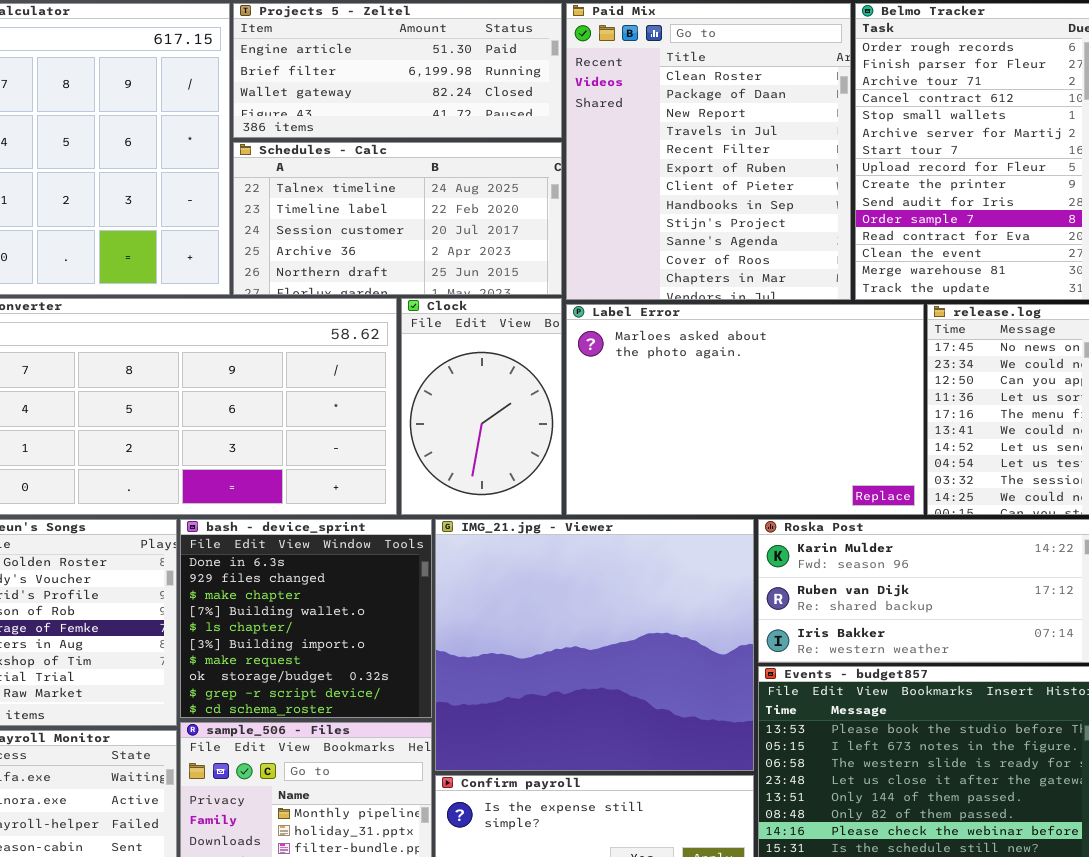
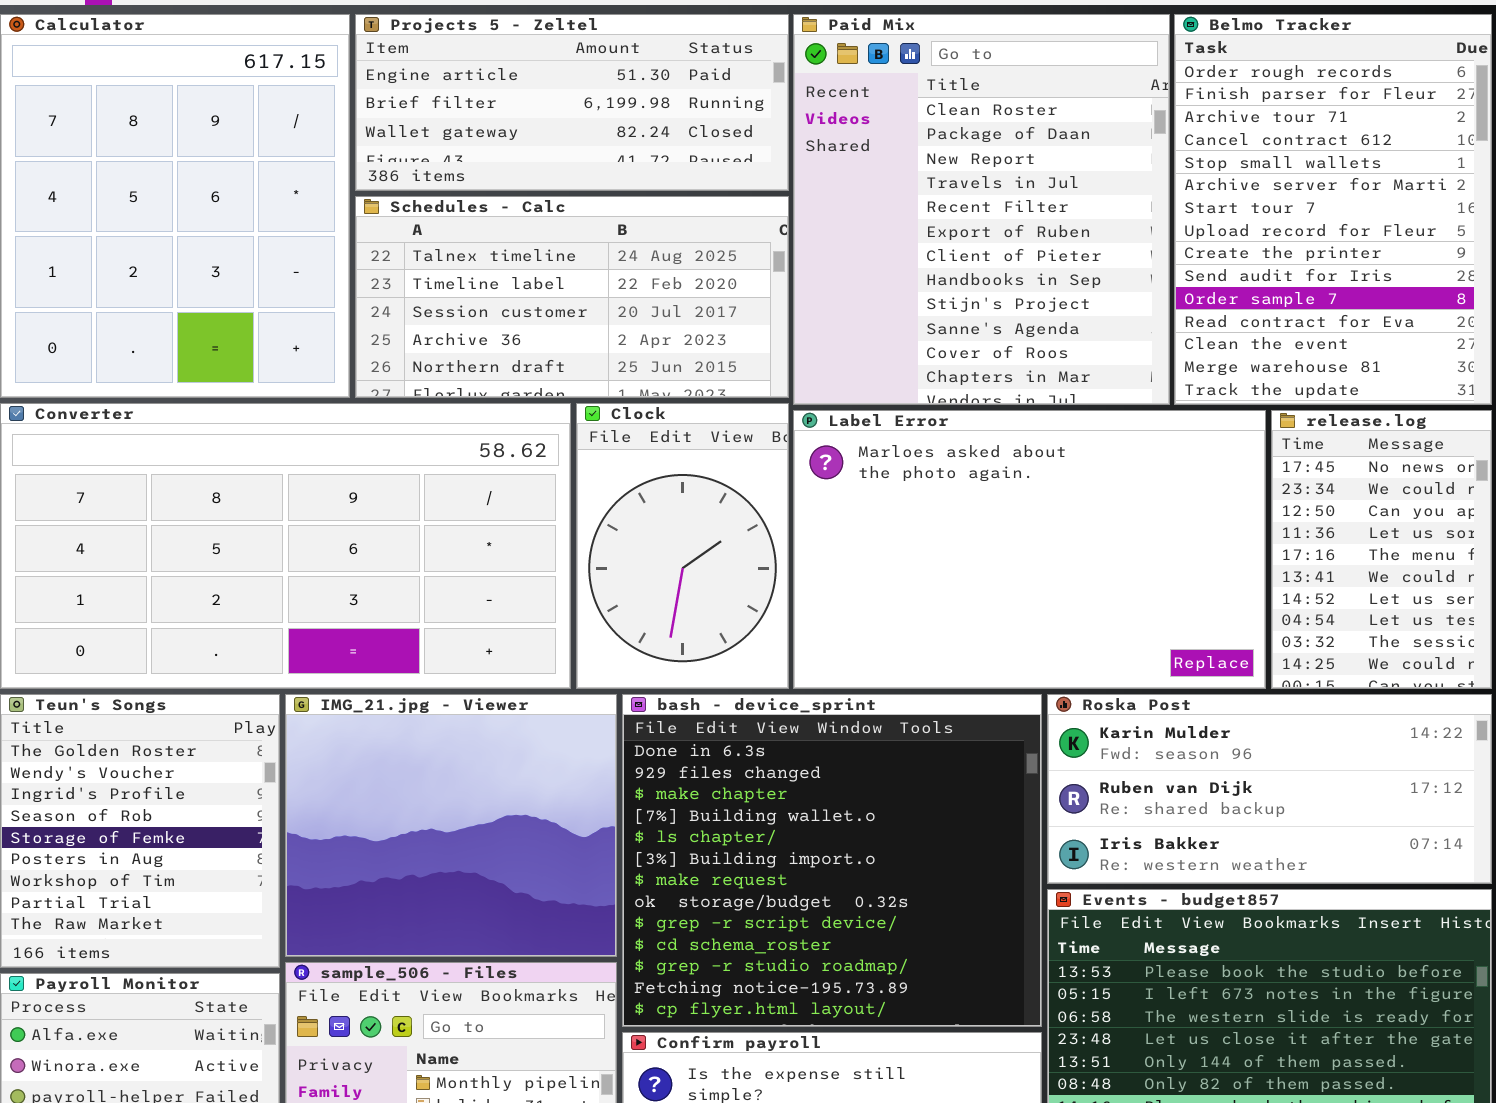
bash - device_sprint: [180,519,432,718] -> [622,694,1042,1027], moved, resized
IMG_21.jpg - Viewer: [435,519,754,771] -> [285,694,617,957], moved, resized

